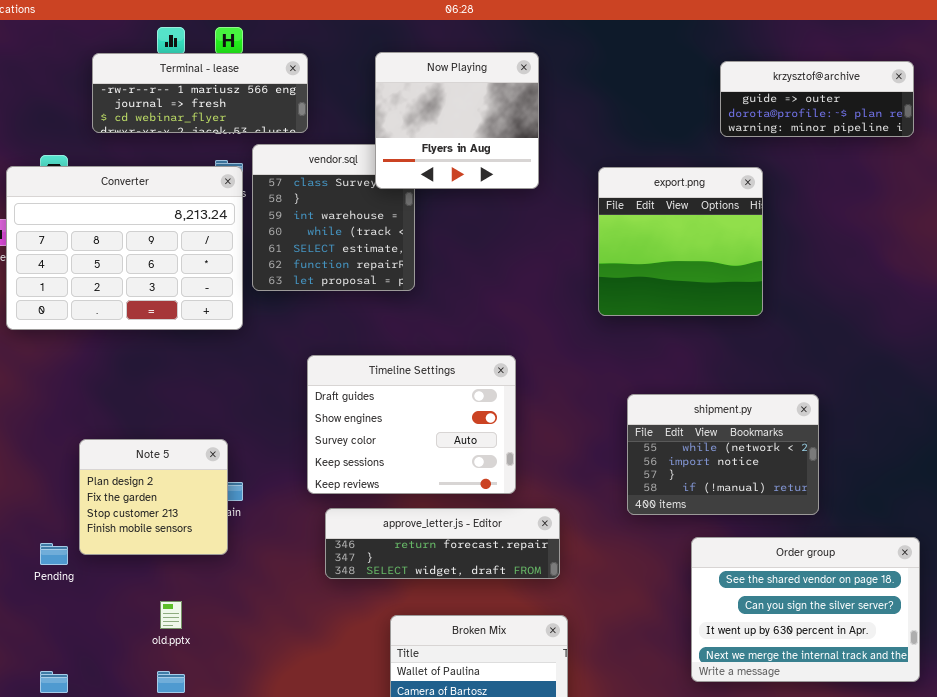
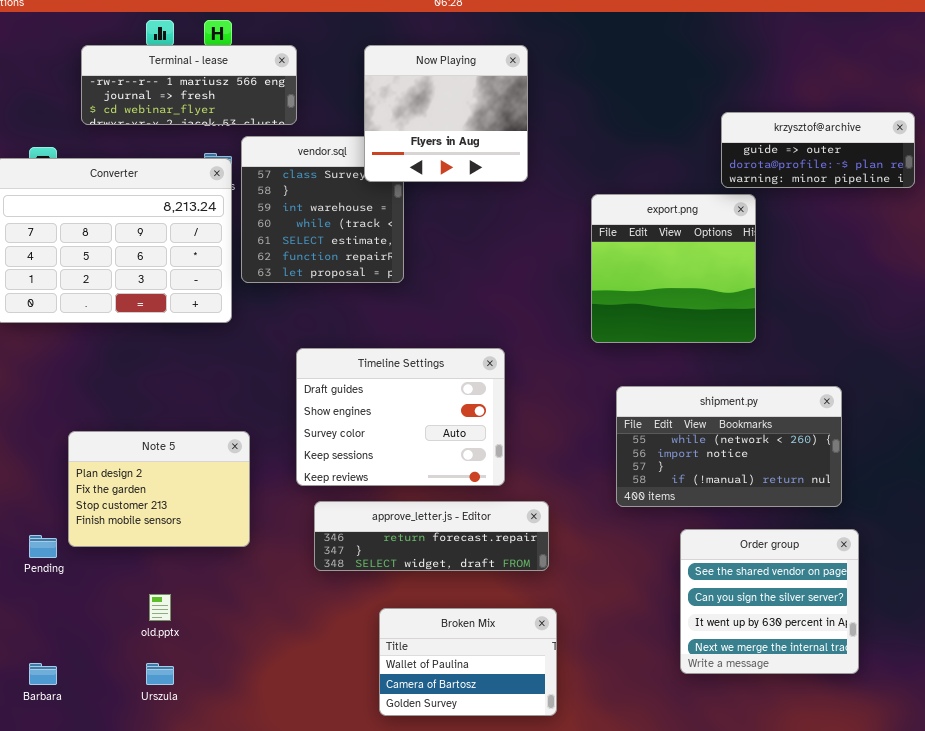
krzysztof@archive: [720,61,914,137] -> [721,112,915,188], moved
export.png: [598,167,763,316] -> [591,194,756,343], moved
shipment.py: [627,394,819,515] -> [616,386,842,507], resized
Note 5: [79,439,228,555] -> [68,431,250,547], resized
Order group: [691,537,920,682] -> [680,529,859,674], resized

